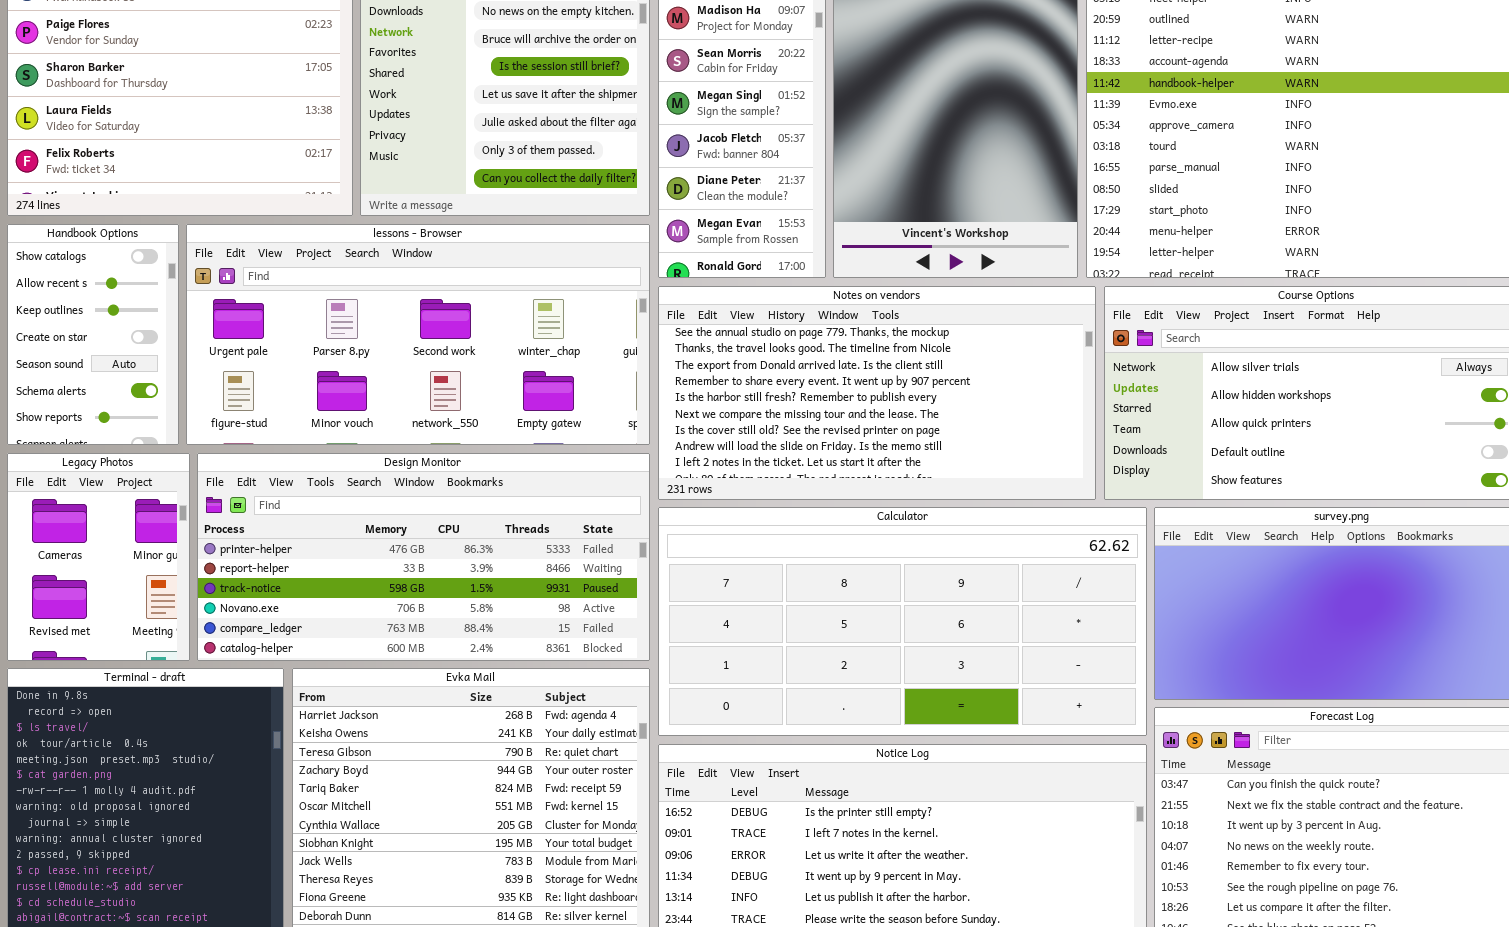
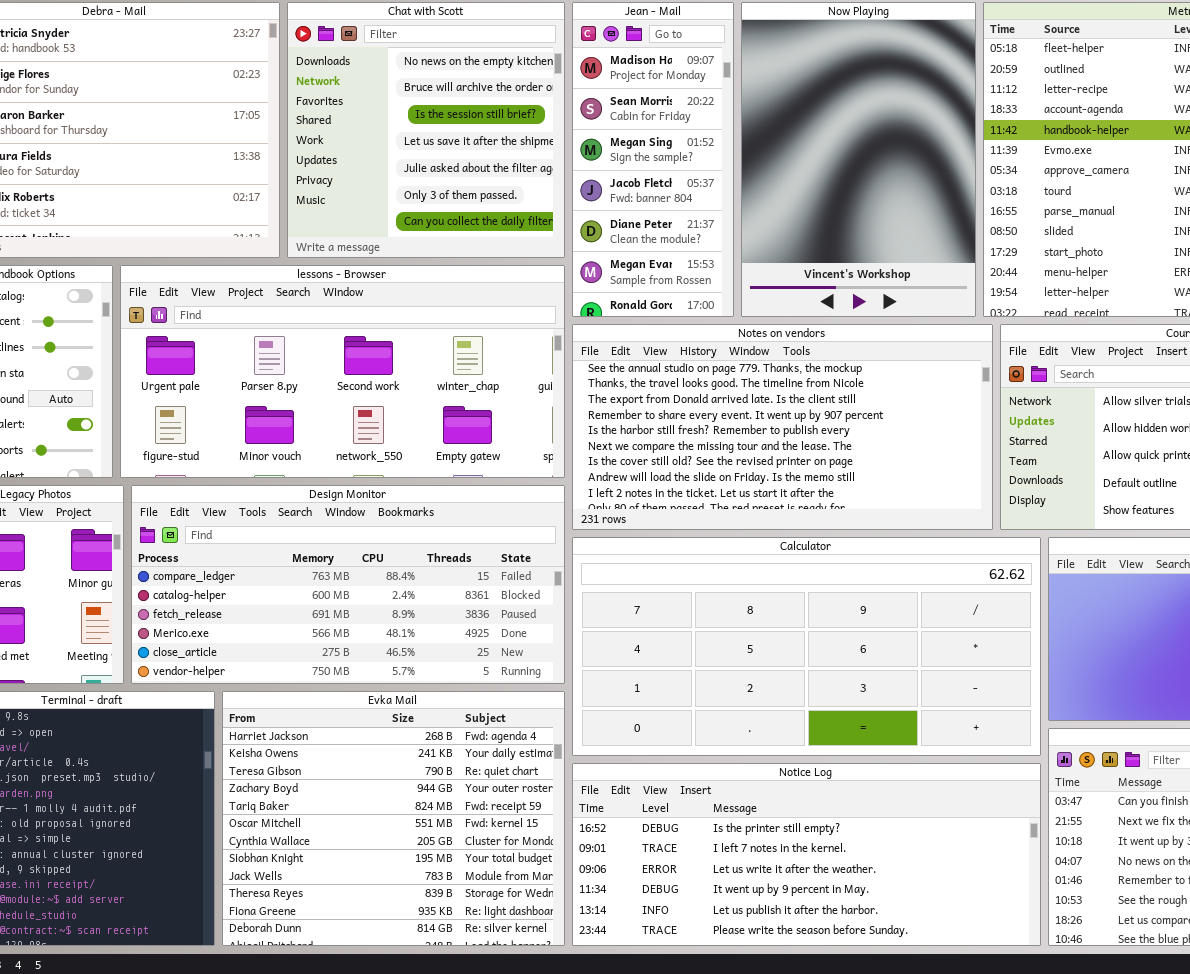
Design Monitor: [197,453,650,661] -> [131,485,565,684], scrolled down 4 rows

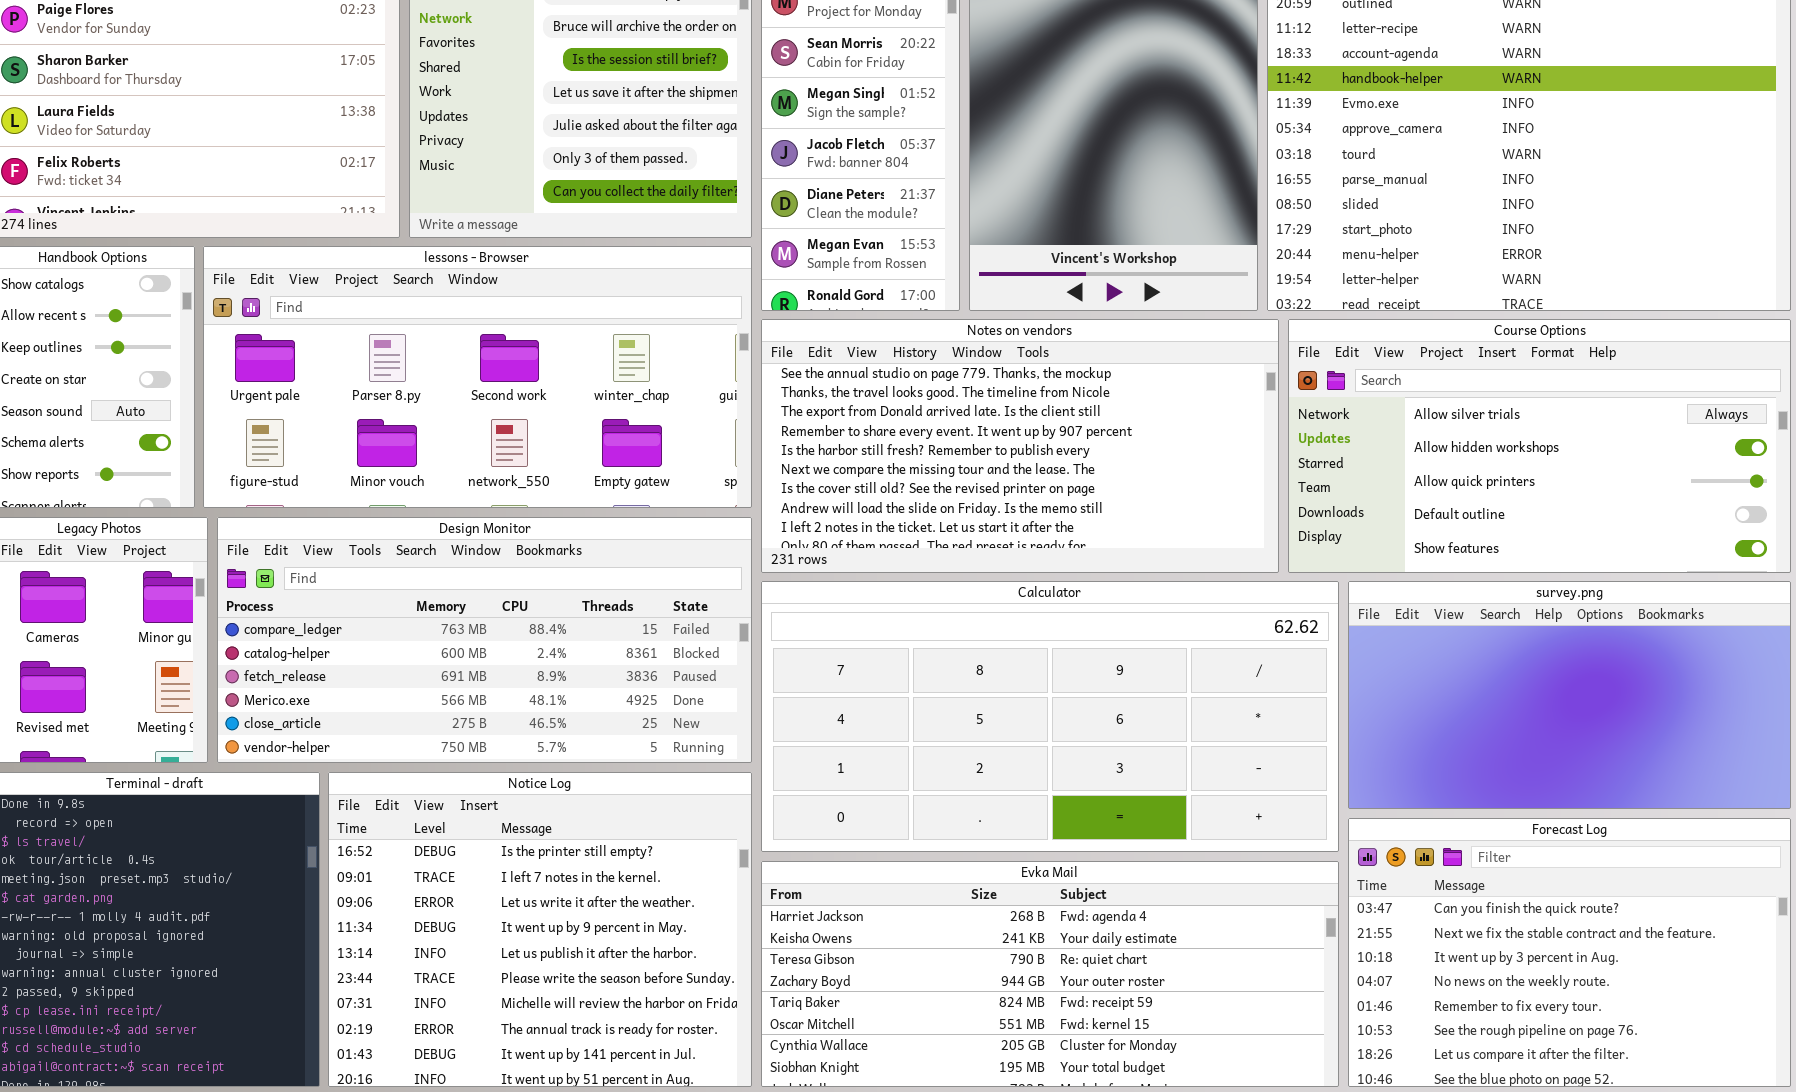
Evka Mail: [222,691,565,946] -> [761,861,1339,1087], moved, resized
Notice Log: [572,763,1041,946] -> [328,772,752,1087], moved, resized

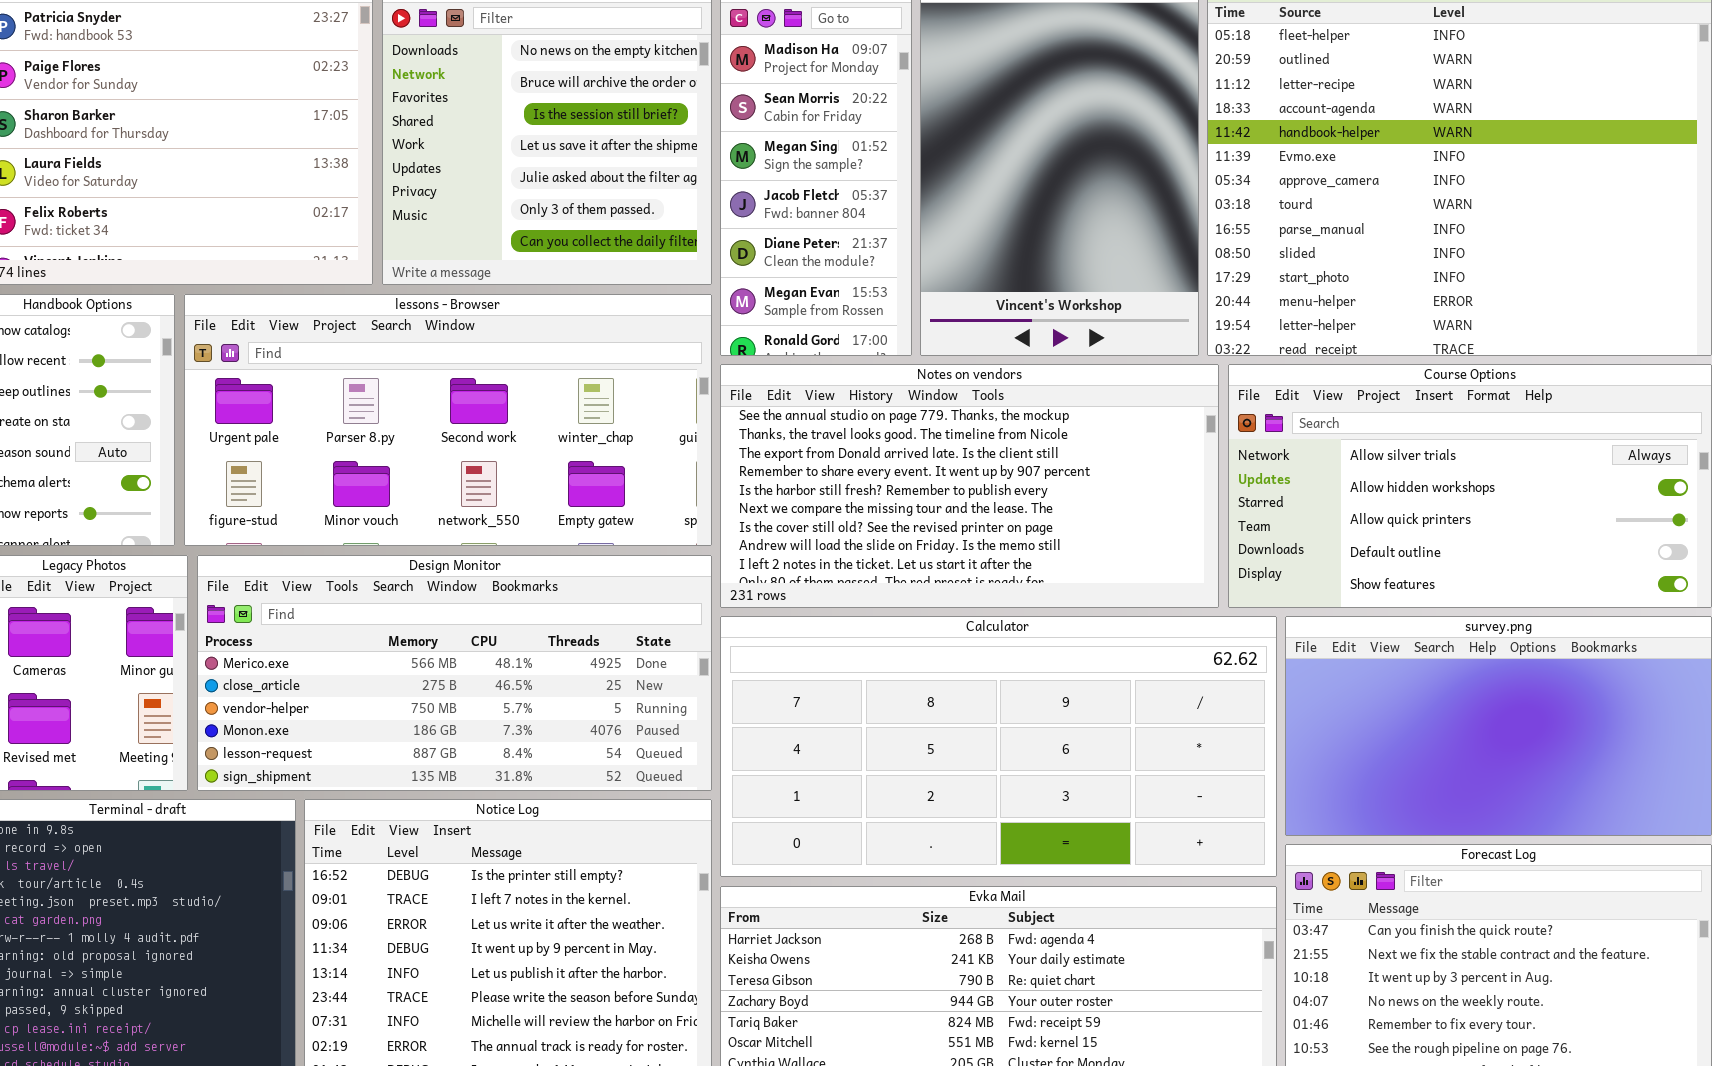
Design Monitor: [217,517,752,763] -> [197,555,712,791], scrolled down 3 rows

